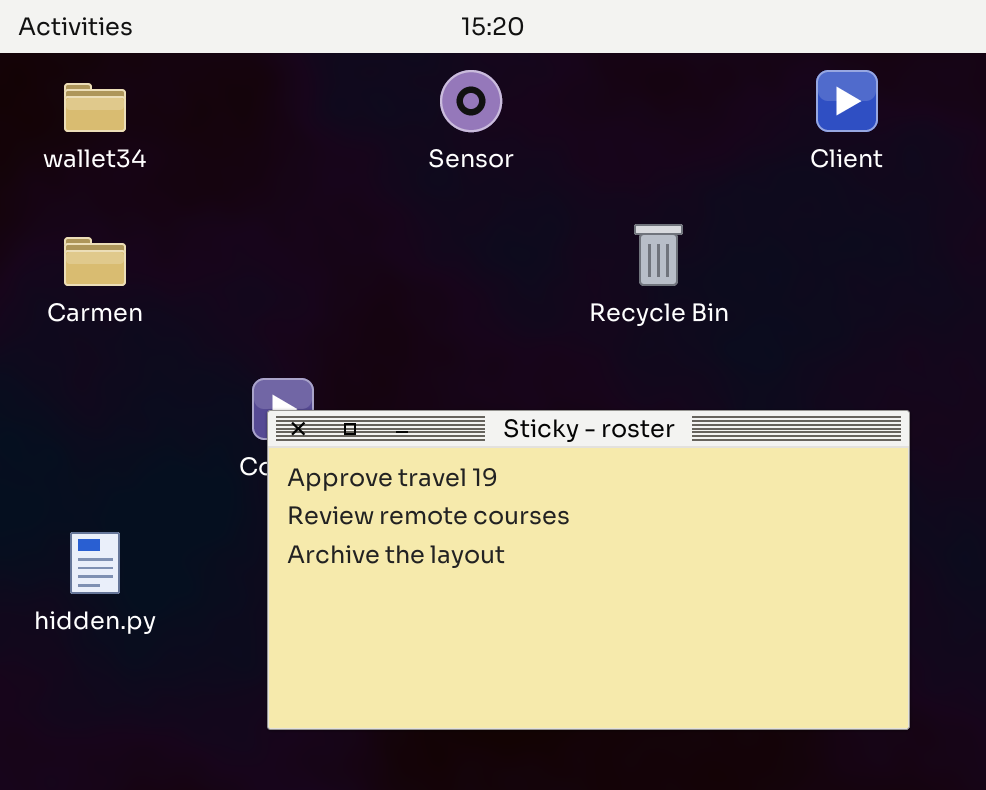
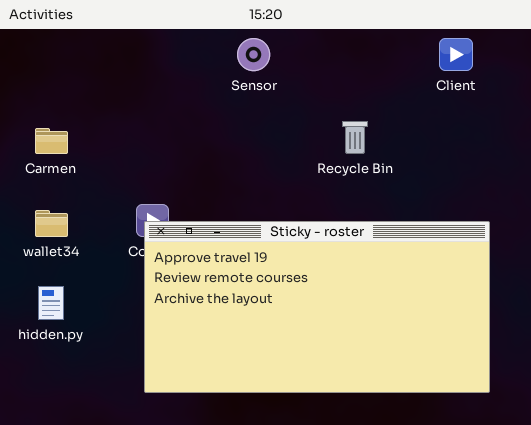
wallet34: [64,83,126,132] -> [35,210,68,237], moved

